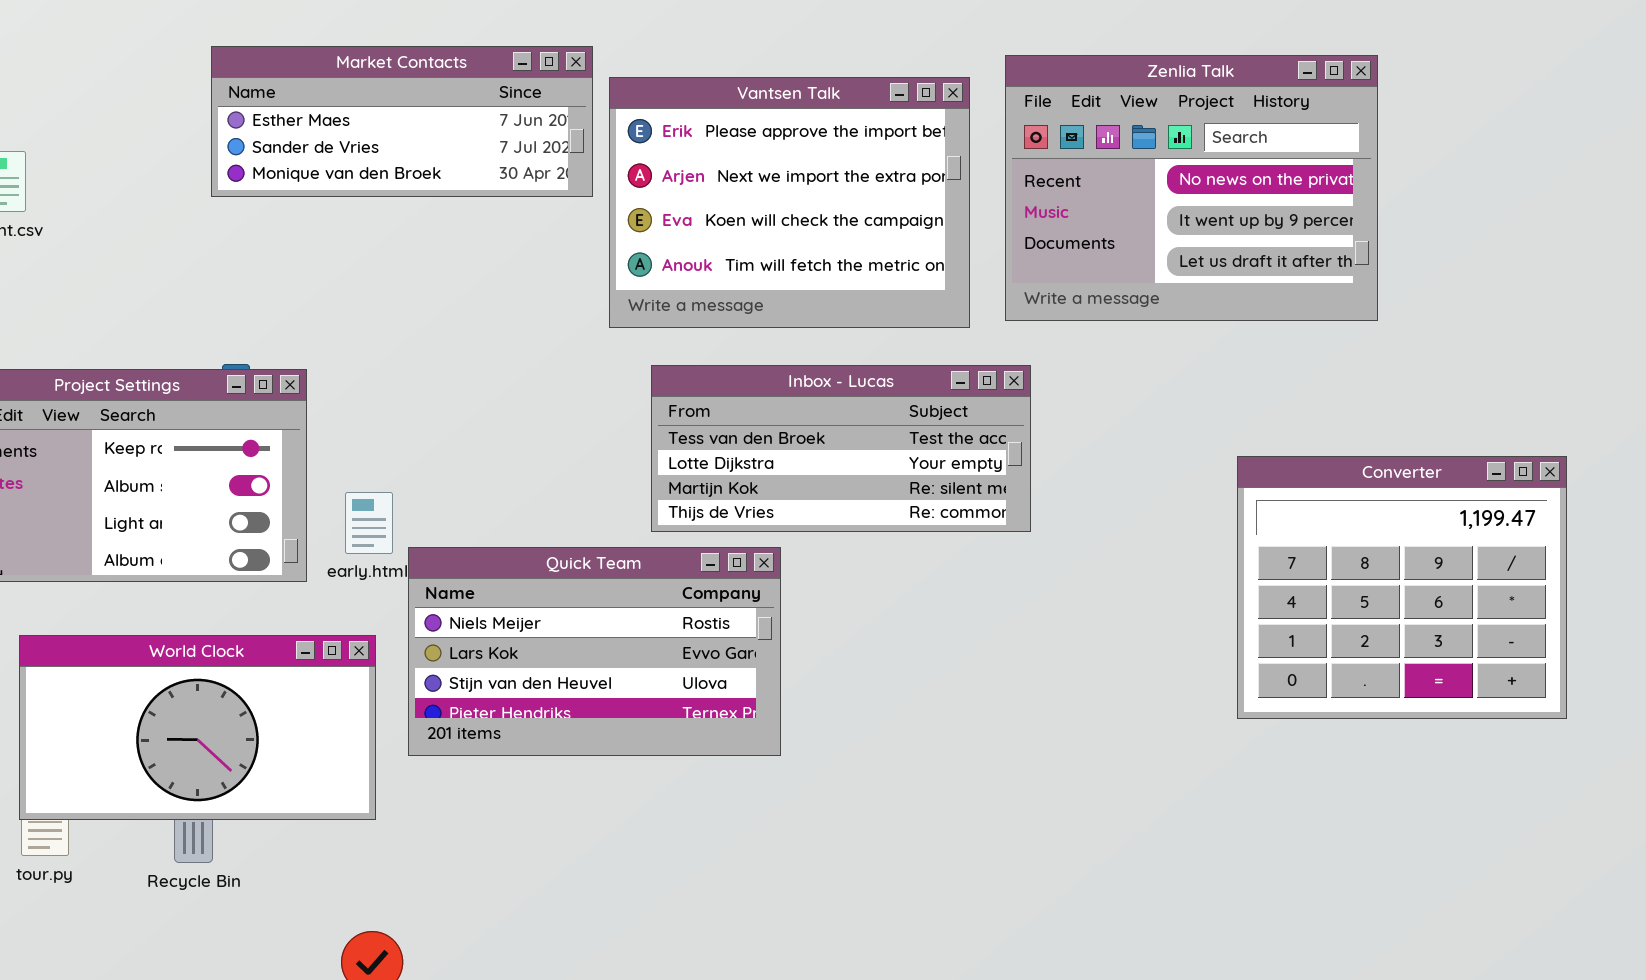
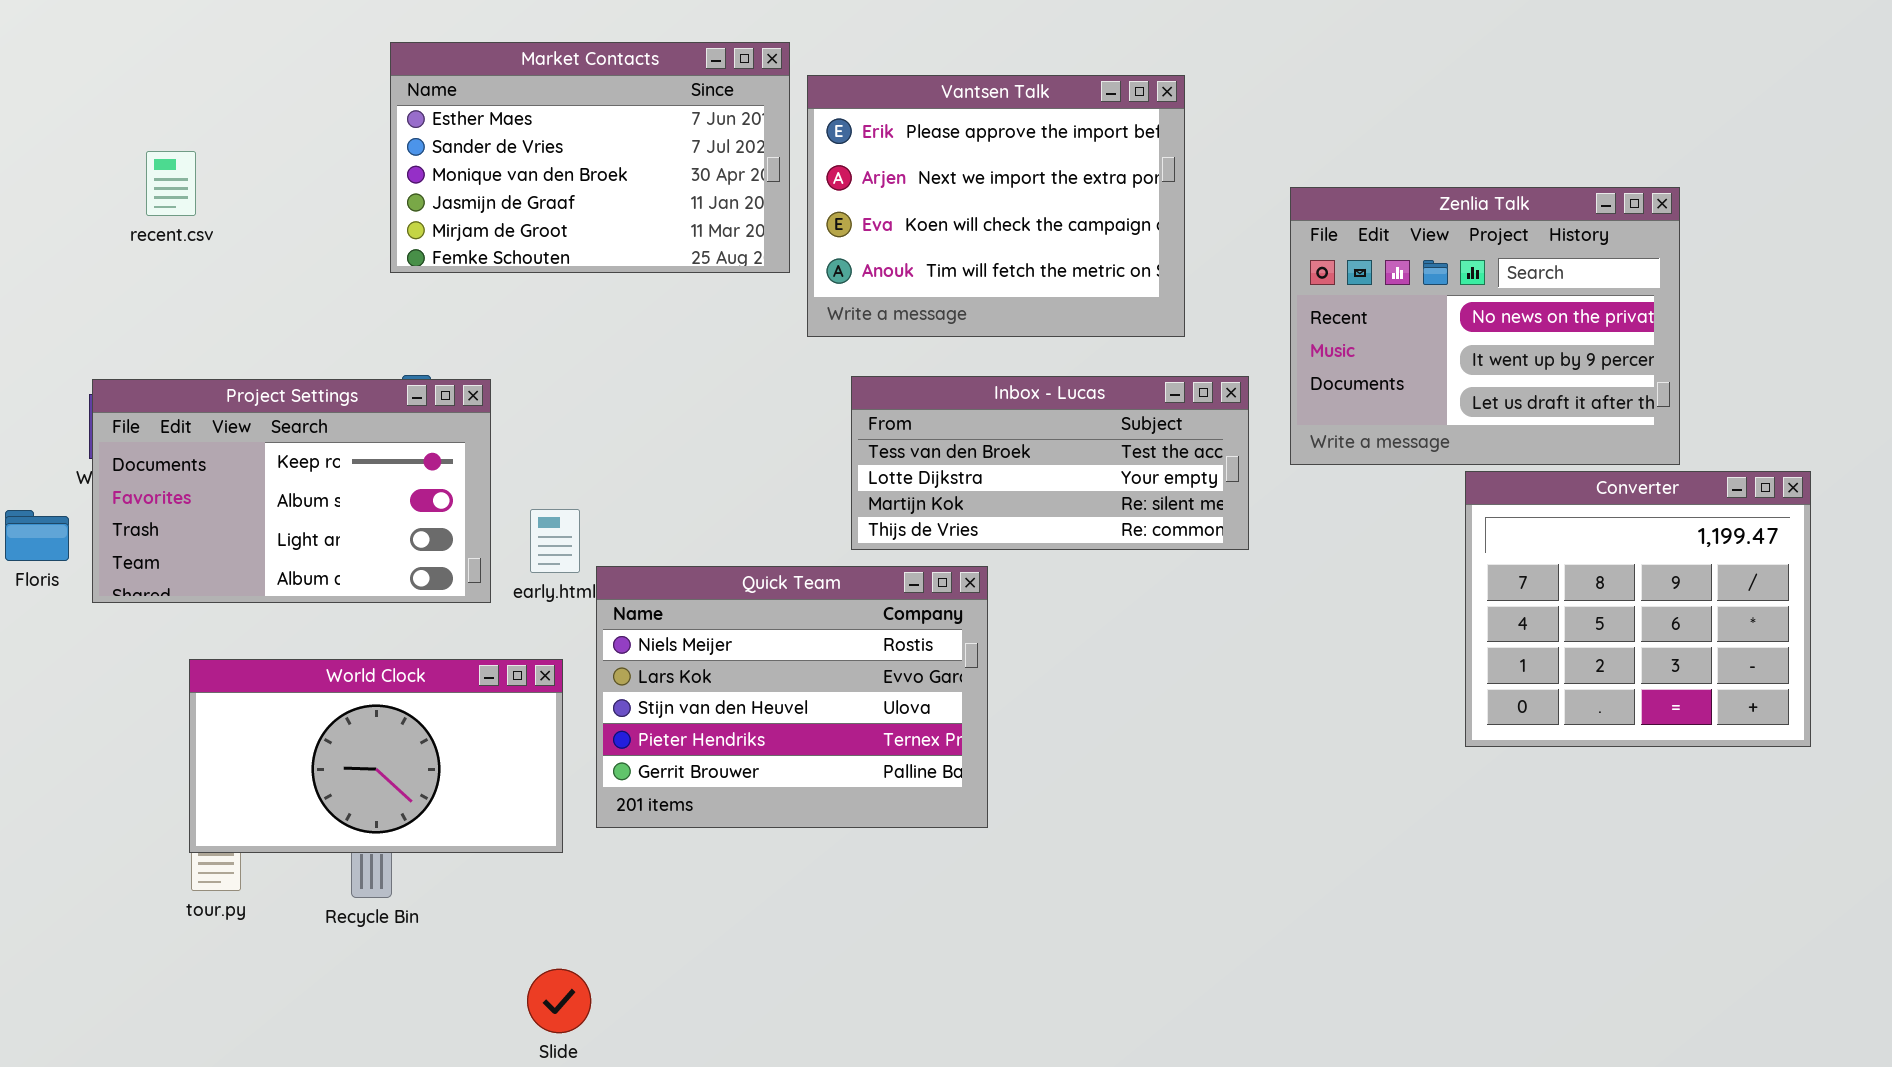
Market Contacts: [211,46,593,197] -> [390,42,790,273], resized
Zenlia Talk: [1005,55,1378,321] -> [1290,187,1680,465], moved
Quick Team: [408,547,781,756] -> [596,566,988,828], resized

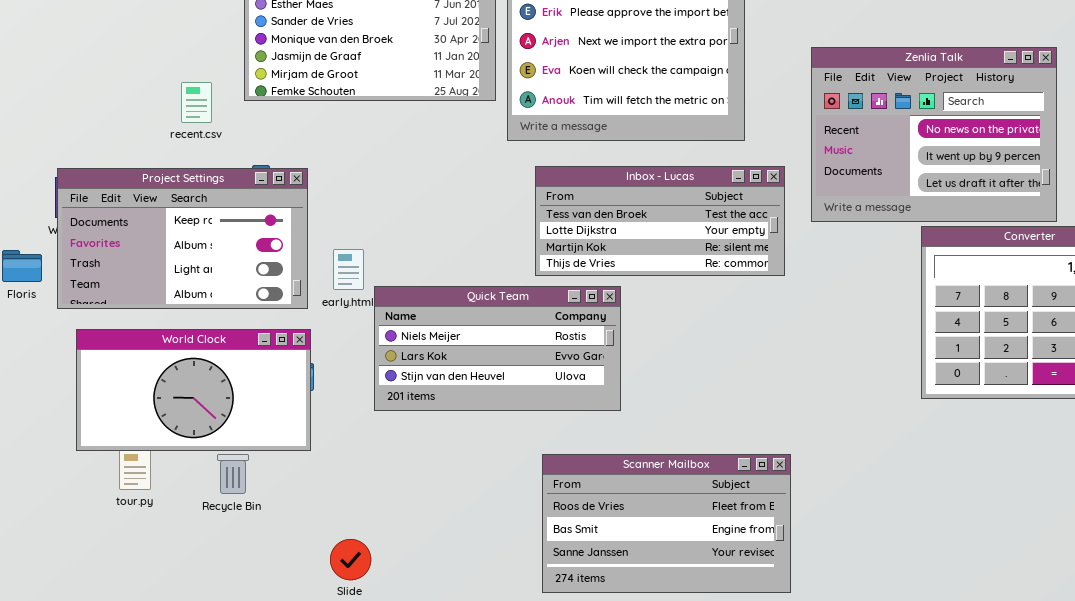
recent.csv: [146,151,196,216] -> [181,82,212,123], moved
Quick Team: [596,566,988,828] -> [374,286,621,411], resized
World Clock: [189,659,563,853] -> [76,329,311,451], moved
Scanner Mailbox: none -> [542,454,791,593], opened

